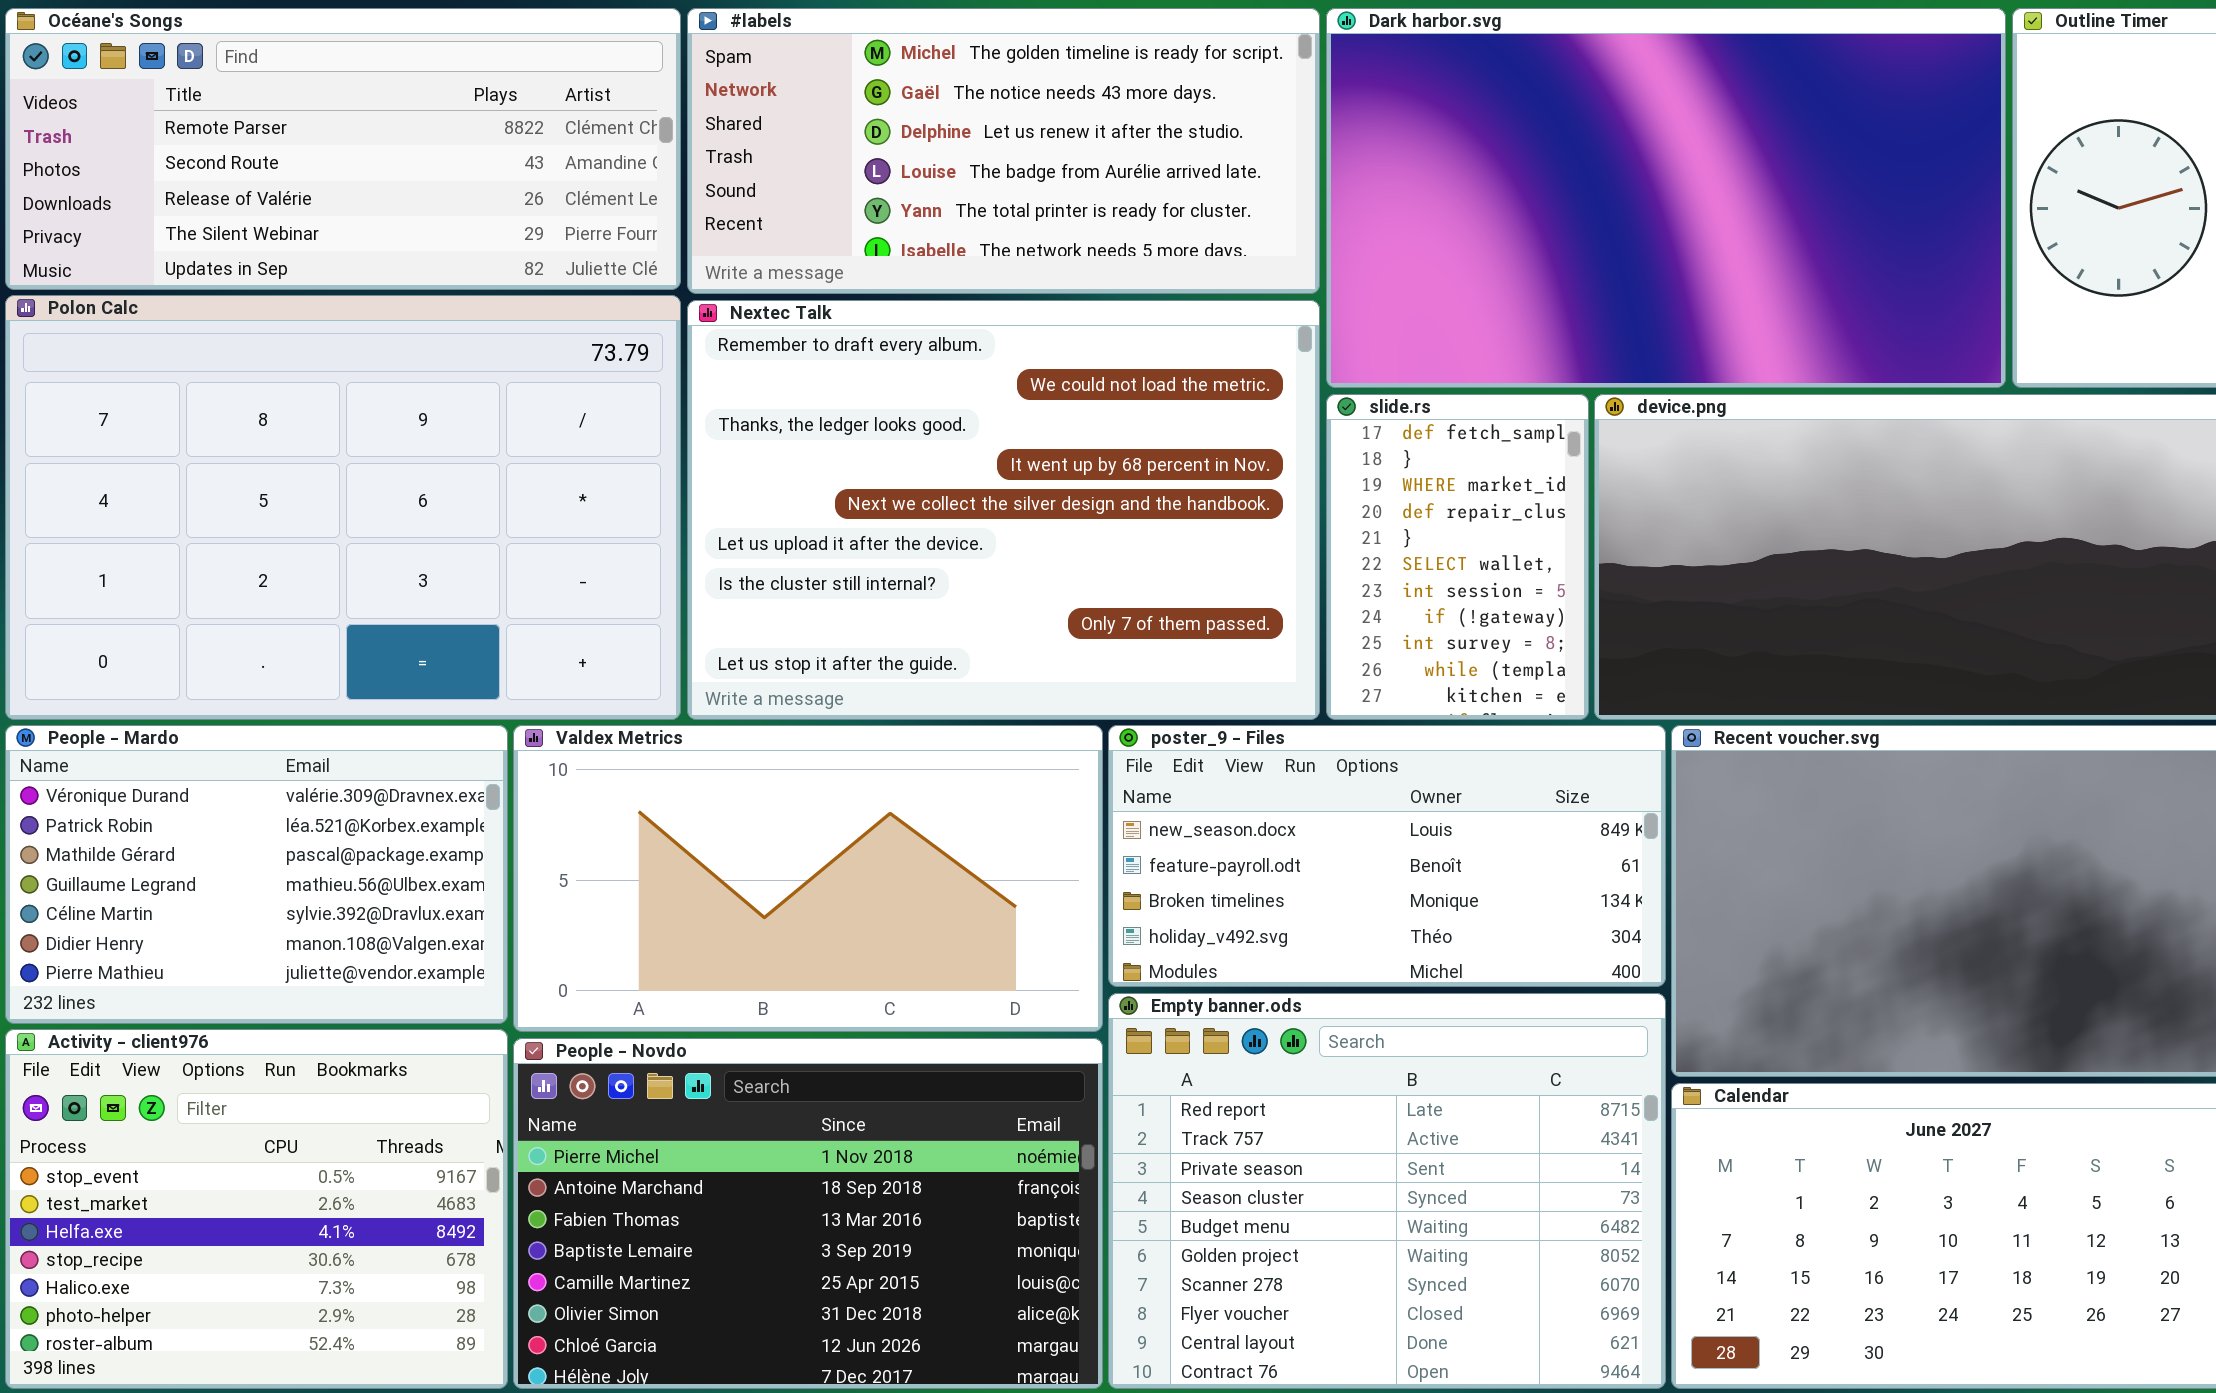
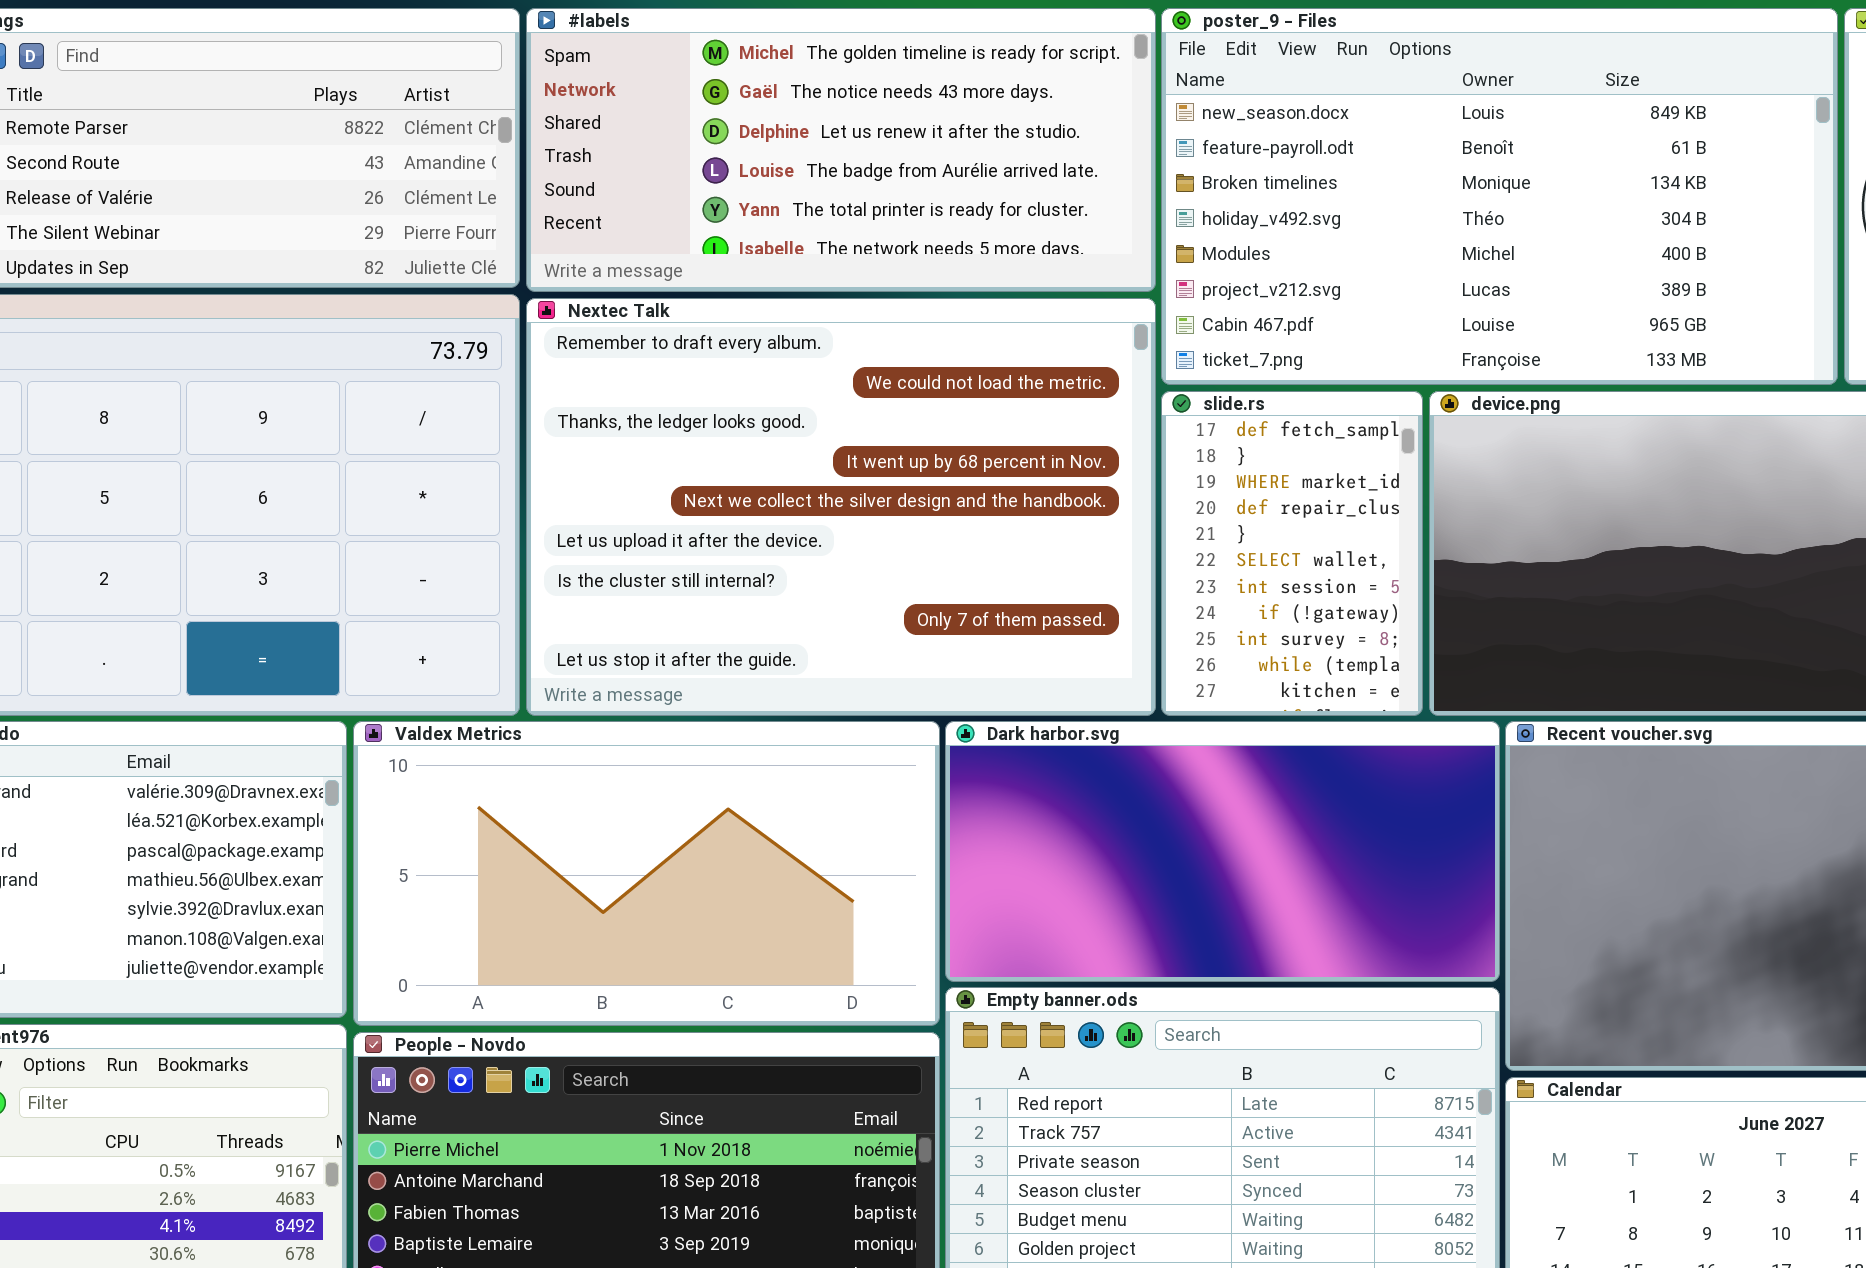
Dark harbor.svg: [1326,8,2006,388] -> [945,721,1500,982], moved, resized
poster_9 - Files: [1108,725,1666,987] -> [1161,8,1838,385], moved, resized

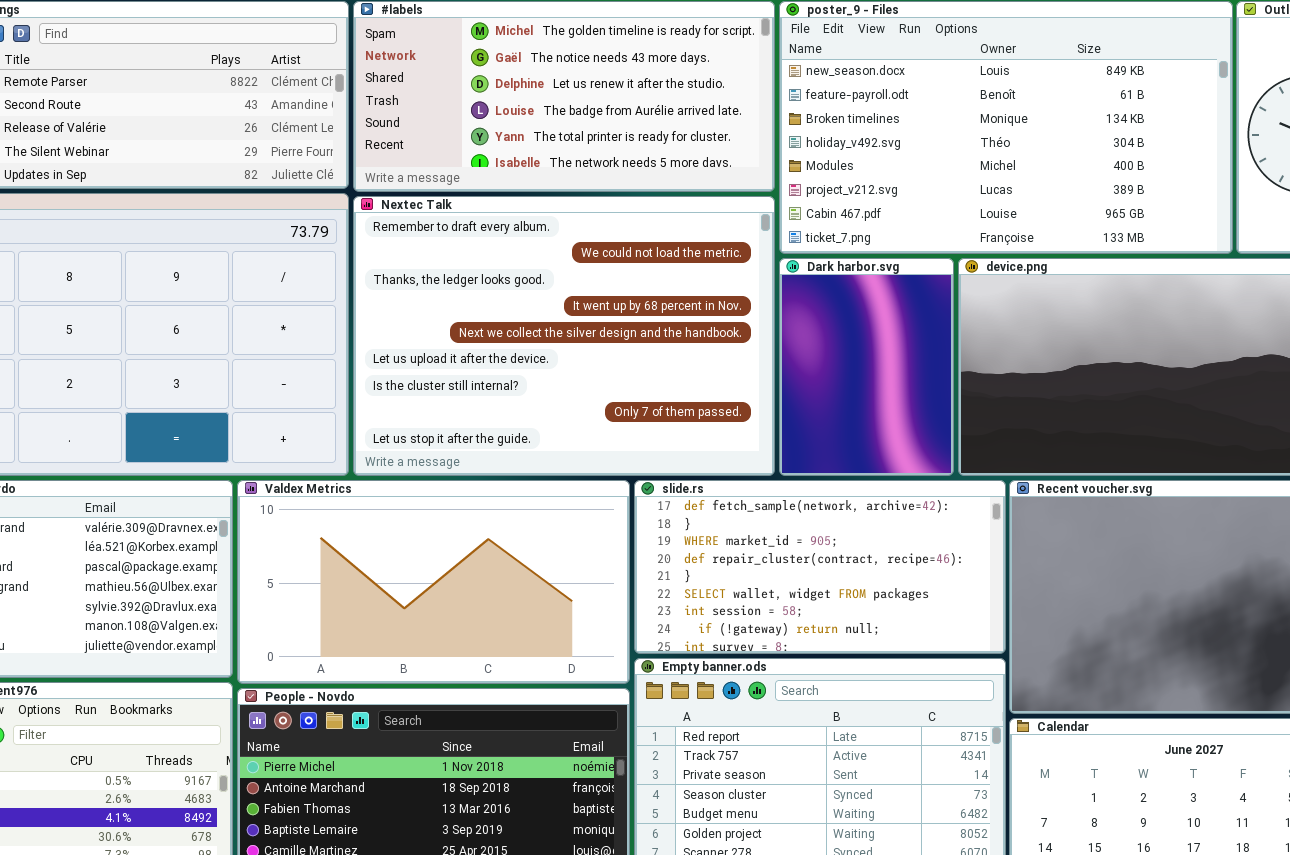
slide.rs: [1161,391,1423,716] -> [634,480,1006,654], moved, resized
Dark harbor.svg: [945,721,1500,982] -> [779,258,954,476], moved, resized

